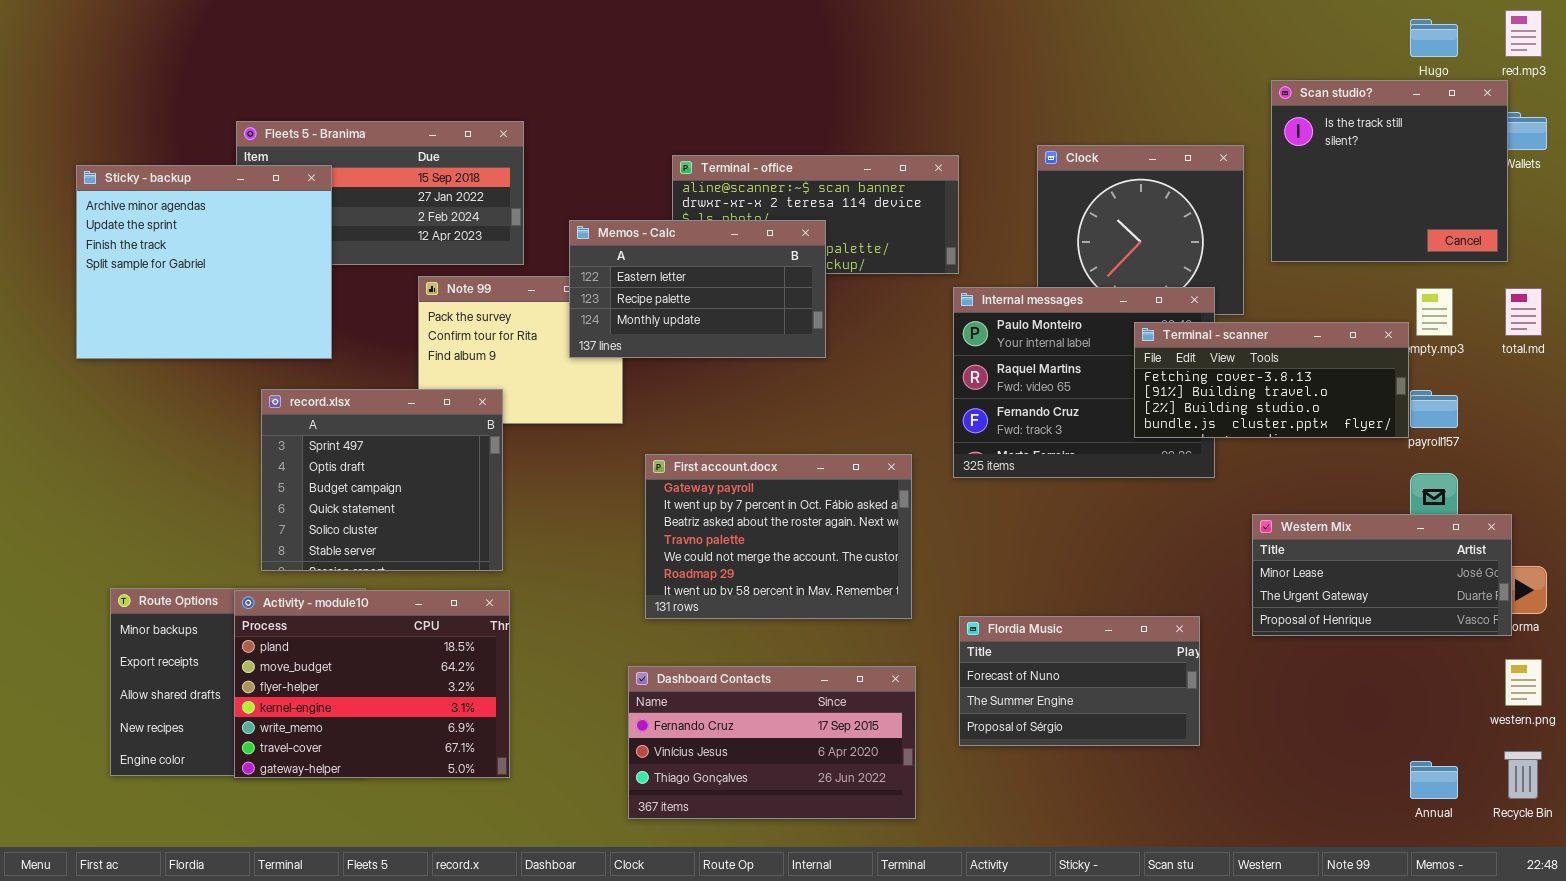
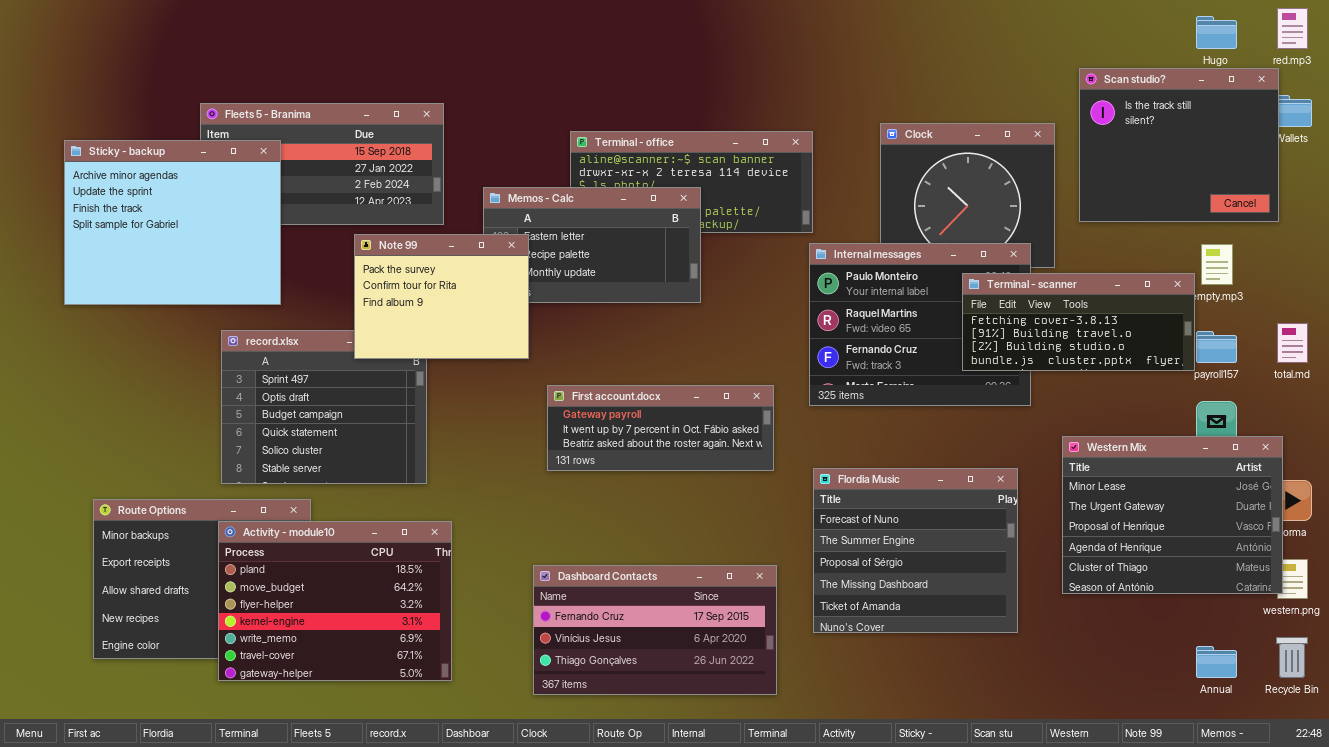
Note 99: [418,276,623,424] -> [354,234,529,359], raised
total.md: [1505,288,1542,336] -> [1277,323,1308,363], moved
First account.docx: [645,454,912,619] -> [547,385,774,471], resized
Western Mix: [1252,514,1512,636] -> [1062,436,1283,594], resized
Activity - module10: [234,590,510,778] -> [218,521,452,681], moved
Flordia Music: [959,616,1200,746] -> [813,468,1018,633], resized

